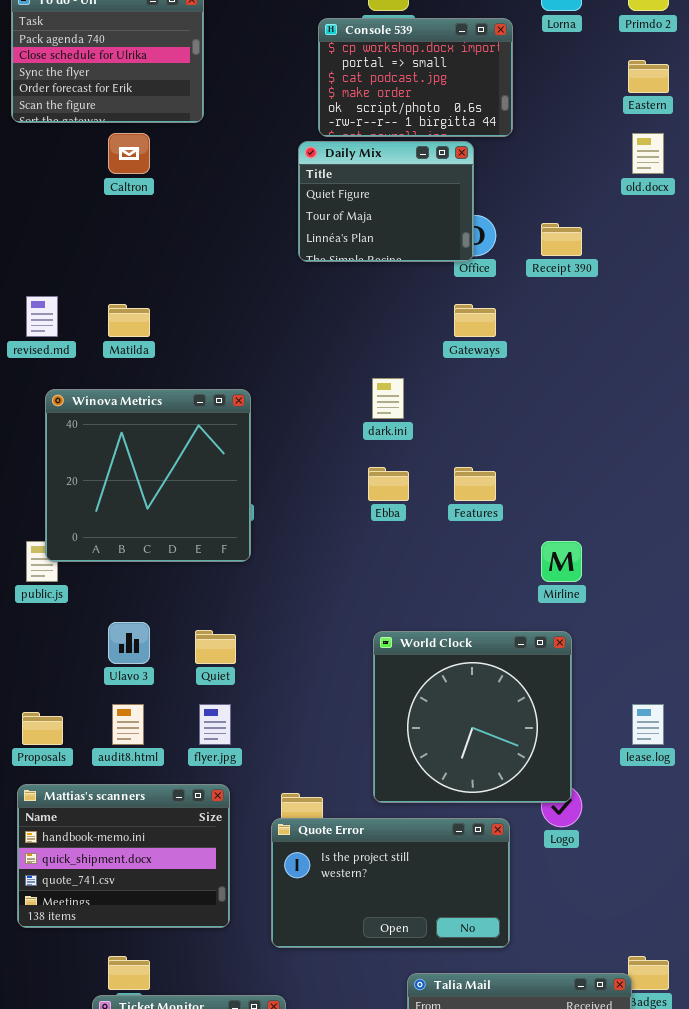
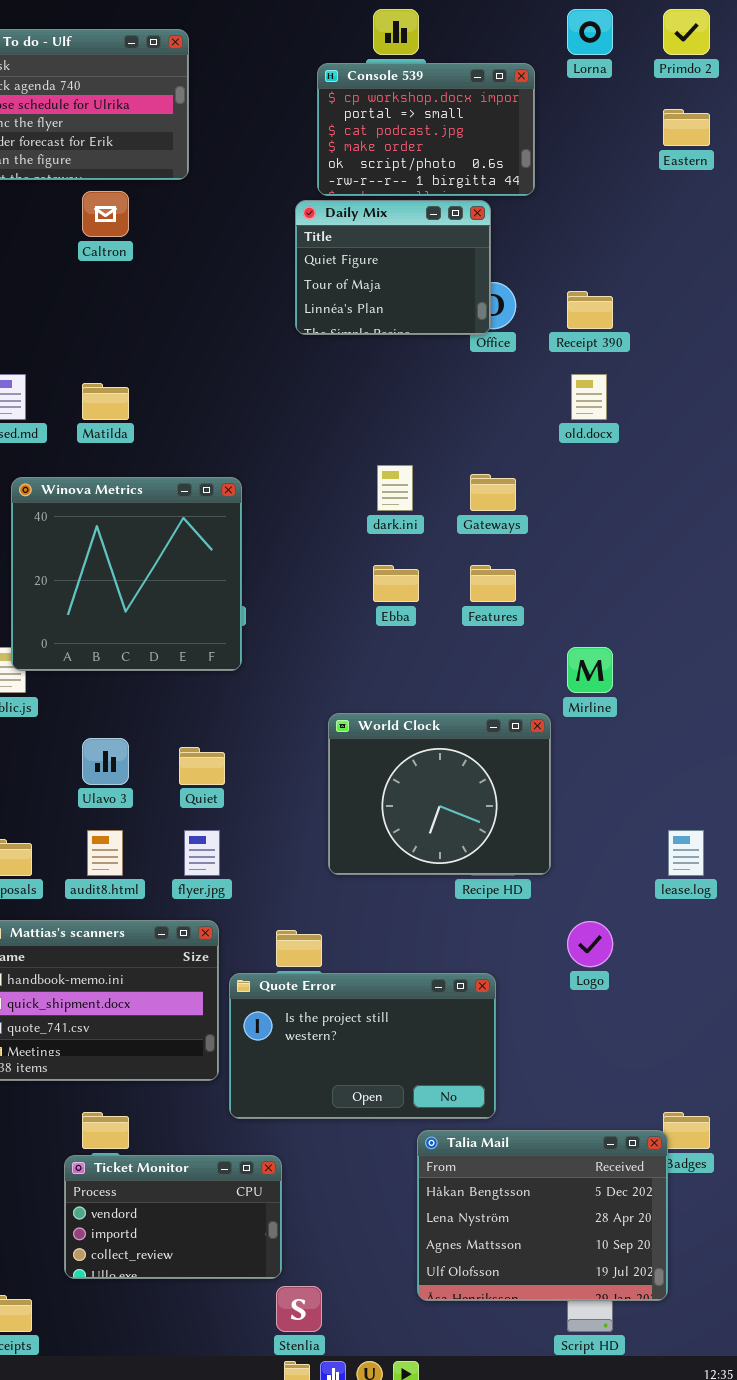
old.docx: [632,133,664,174] -> [571,374,607,420], moved
Gateways: [454,304,496,337] -> [470,474,516,511], moved
World Clock: [373,631,572,803] -> [328,713,551,875], moved, resized
Quote Error: [271,818,510,948] -> [229,973,496,1119], moved

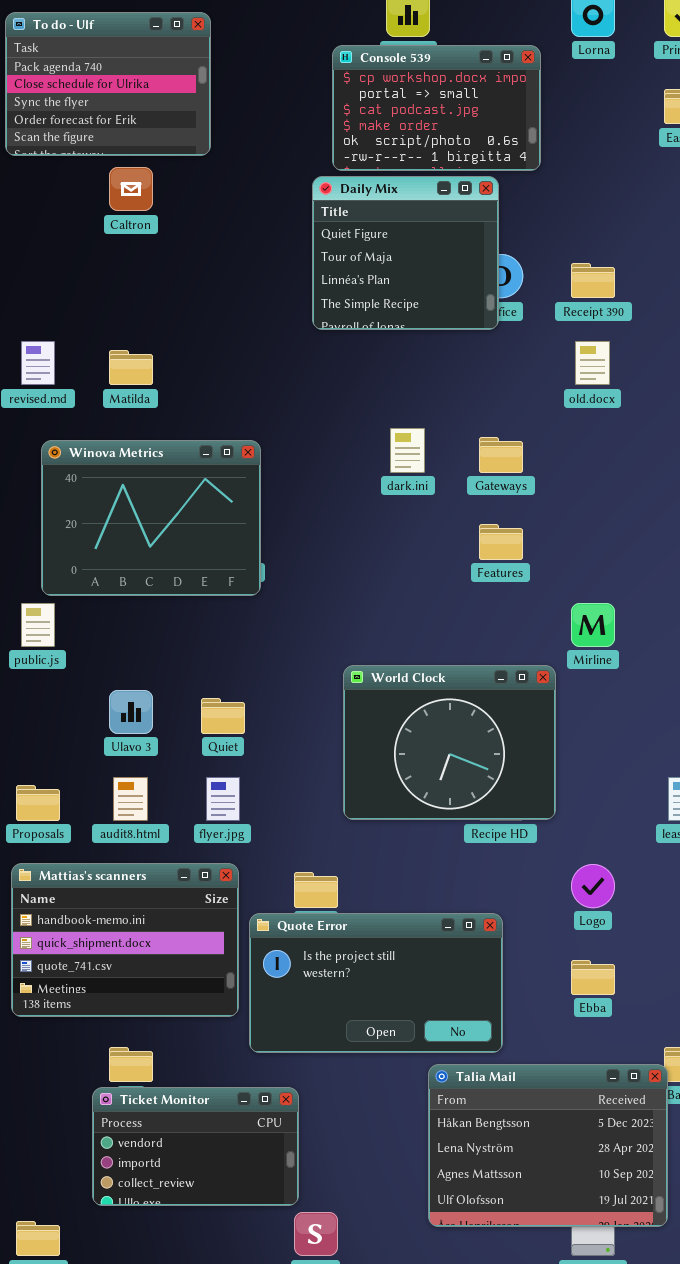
Daily Mix: [295,200,491,335] -> [312,176,499,330], resized
Winova Metrics: [11,477,242,671] -> [41,440,261,596], resized
Ebba: [373,565,419,602] -> [571,960,615,995], moved

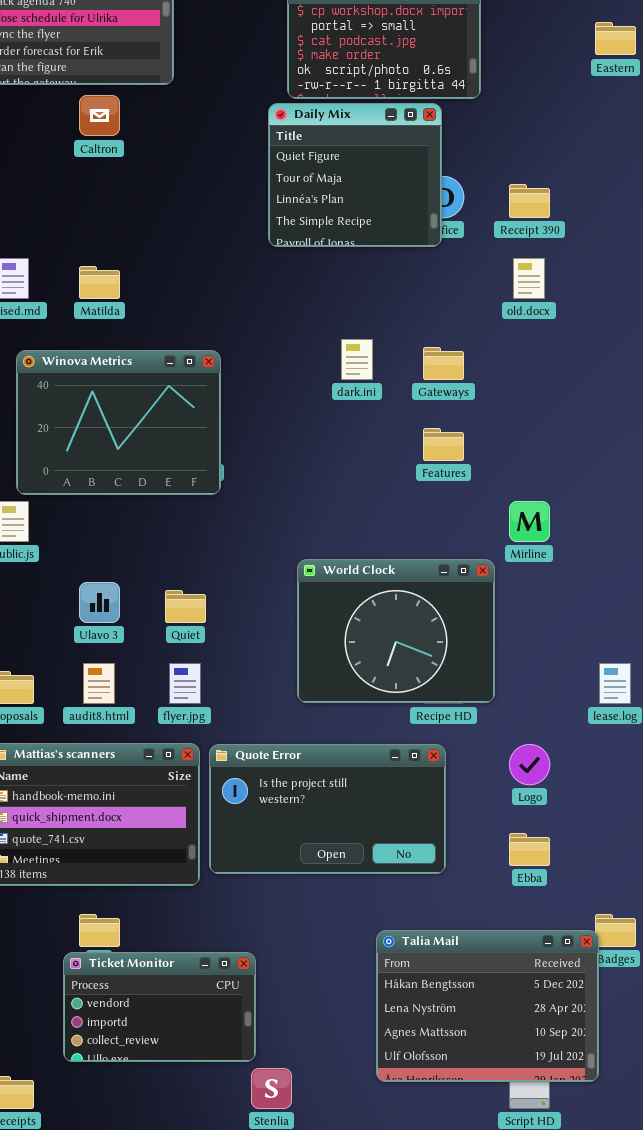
Quote Error: [249,913,503,1053] -> [209,744,446,874], moved

